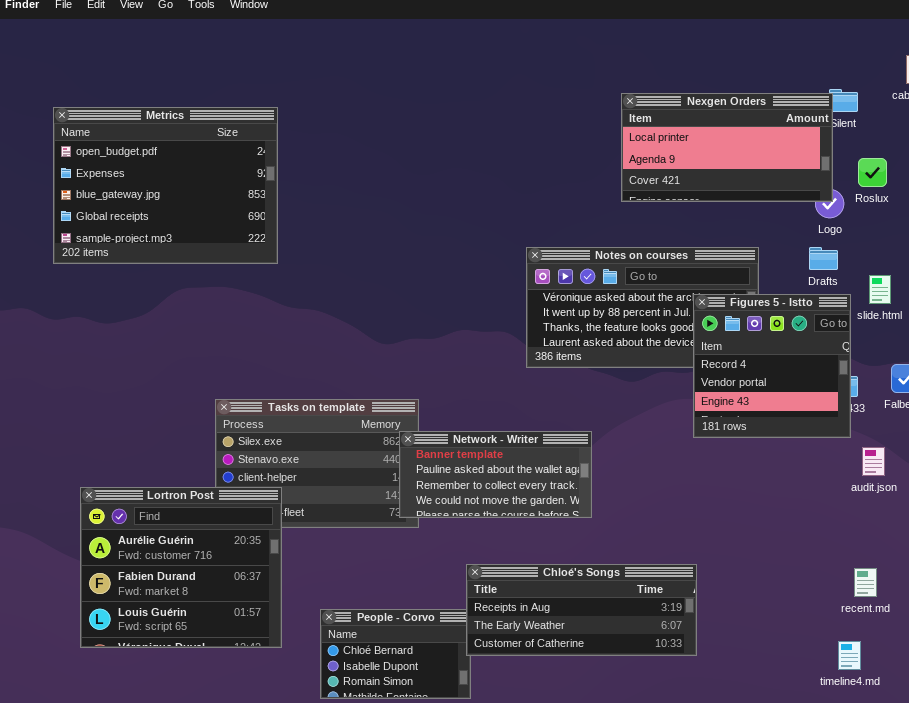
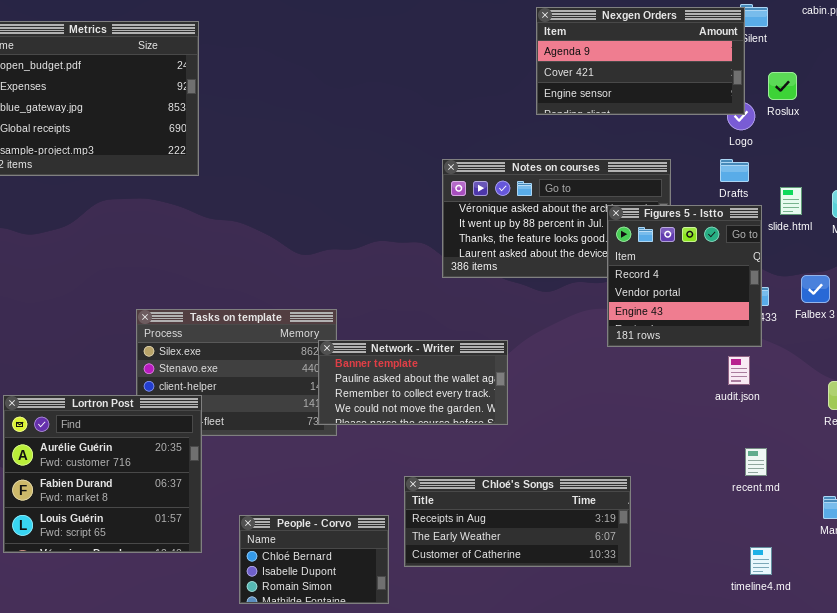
Nexgen Orders: [621,93,833,202] -> [536,7,745,115], scrolled down 1 row
audit.json: [862,447,885,476] -> [728,356,750,385], moved
Chloé's Songs: [466,564,697,656] -> [404,476,631,567], moved
recent.md: [854,568,877,597] -> [745,448,767,476], moved

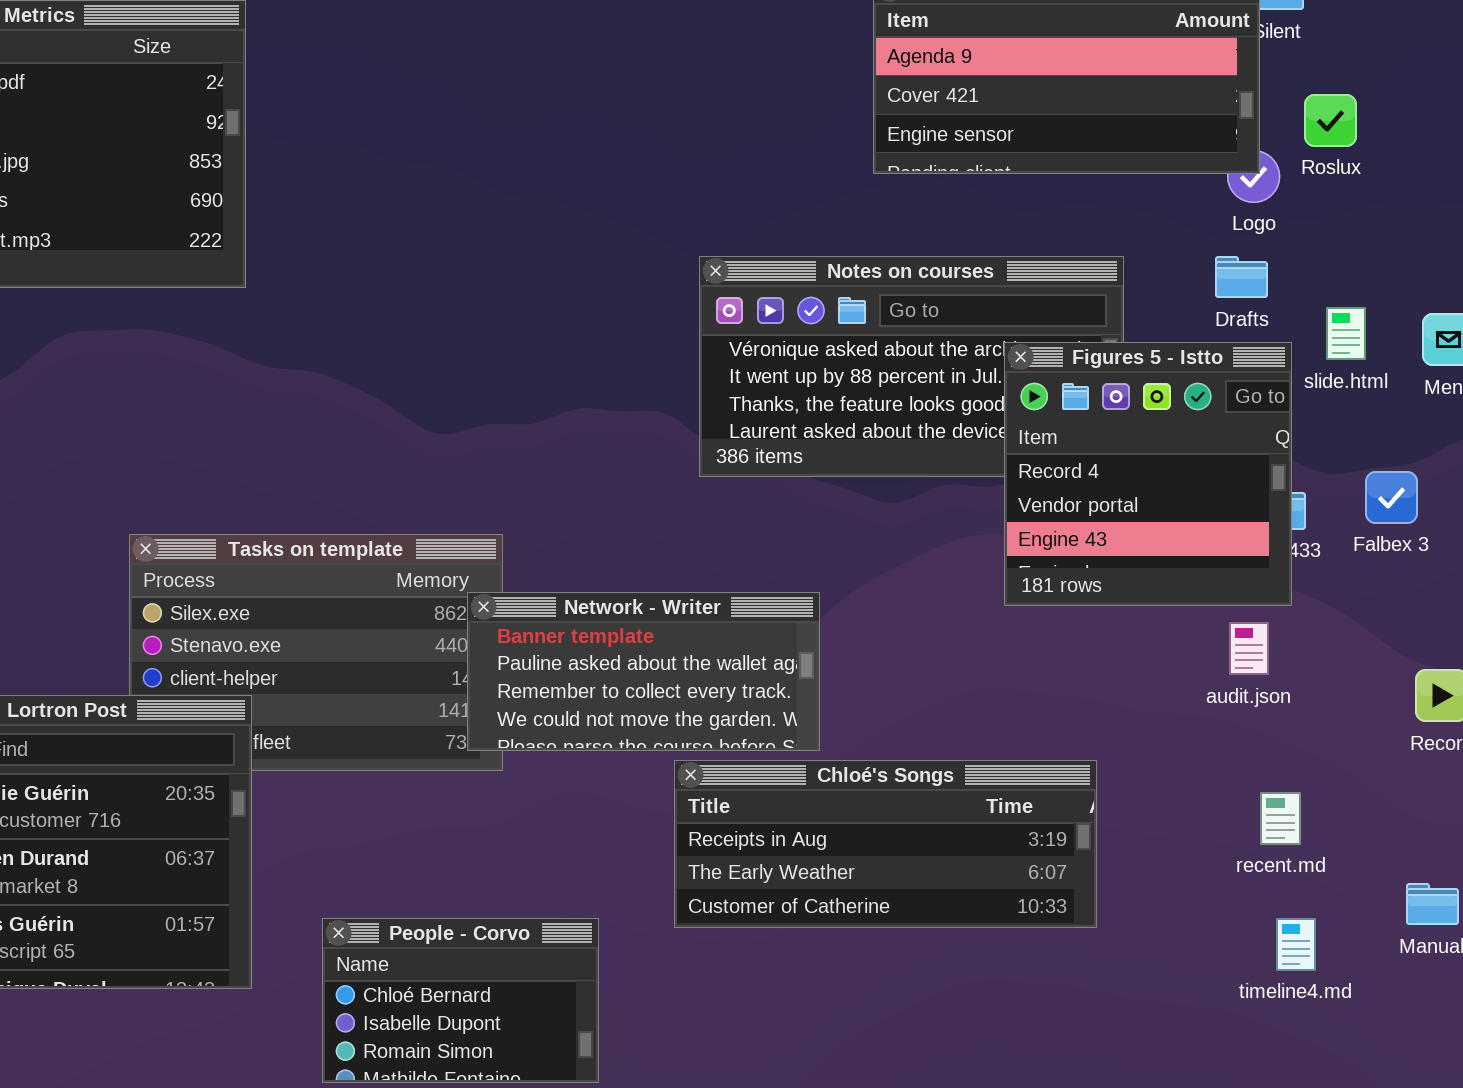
Chloé's Songs: [404,476,631,567] -> [674,760,1097,928], moved
timeline4.md: [750,547,772,575] -> [1276,918,1316,971], moved

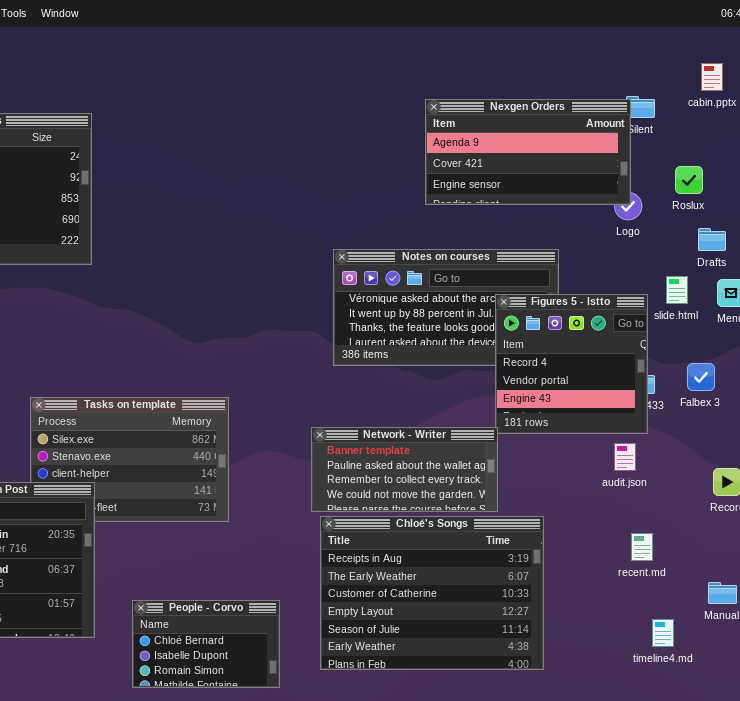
Roslux: [1304,94,1357,147] -> [675,166,703,194], moved
Drafts: [1215,256,1268,298] -> [698,228,726,251], moved
Network - Writer: [467,592,820,751] -> [311,427,498,512], moved
Chloé's Songs: [674,760,1097,928] -> [320,516,544,670], resized
timeline4.md: [1276,918,1316,971] -> [652,619,674,647], moved

